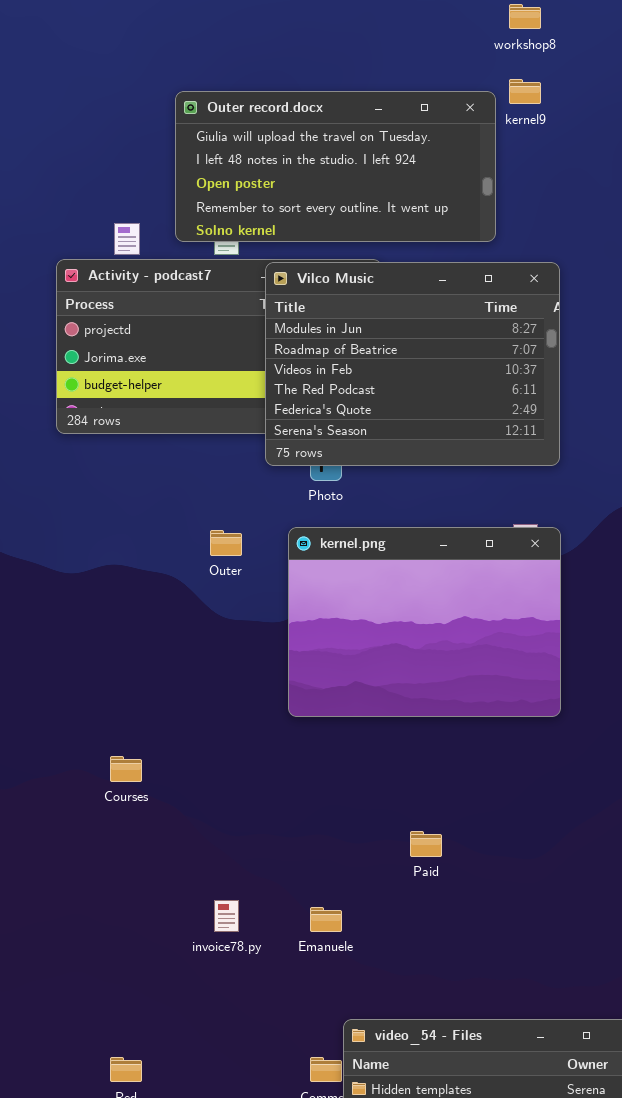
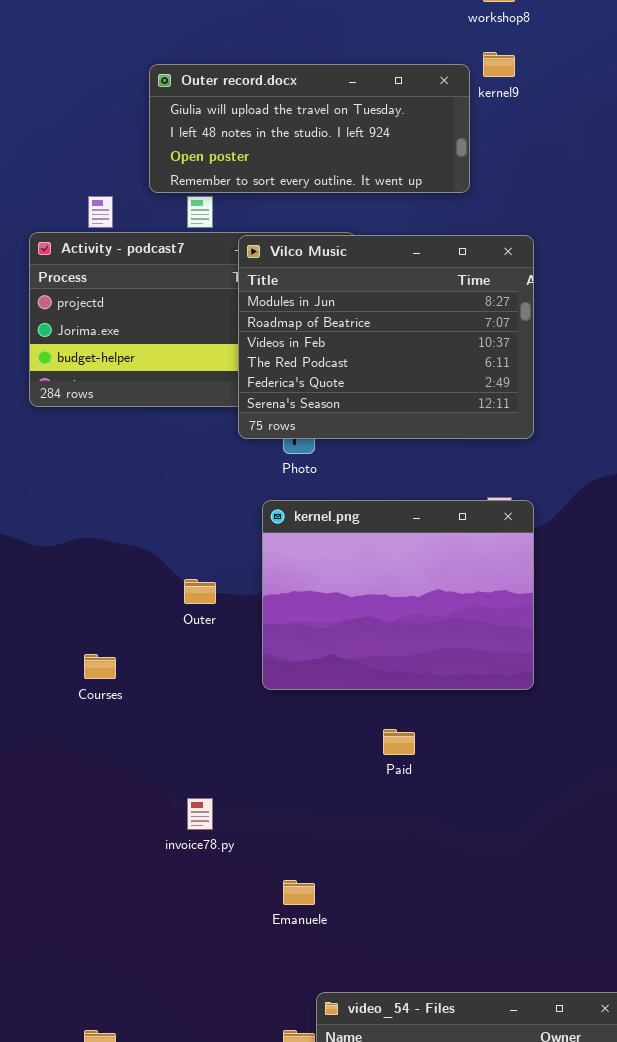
Outer record.docx: [175,91,496,242] -> [149,64,470,193], resized
Outer: [210,530,242,556] -> [184,579,216,604], moved
Courses: [110,756,142,782] -> [84,654,116,679], moved
Paid: [410,831,442,857] -> [383,729,415,755], moved
invoice78.py: [214,900,239,932] -> [187,798,213,830], moved

